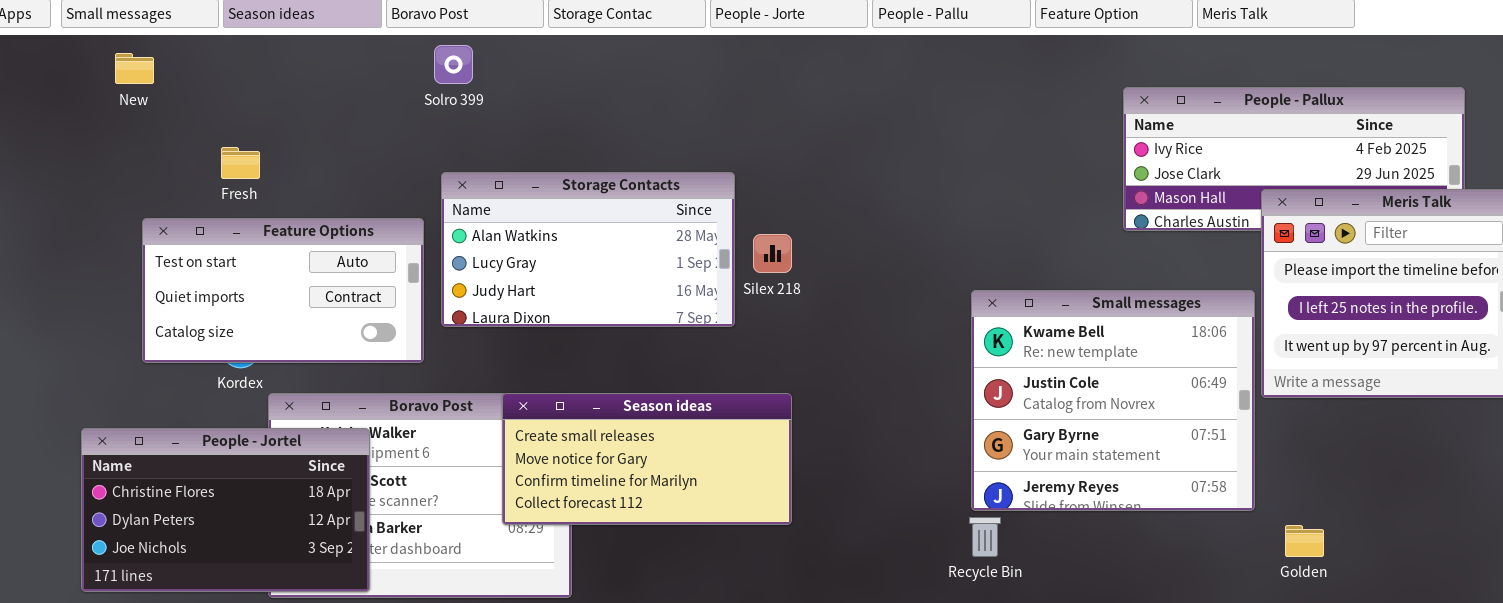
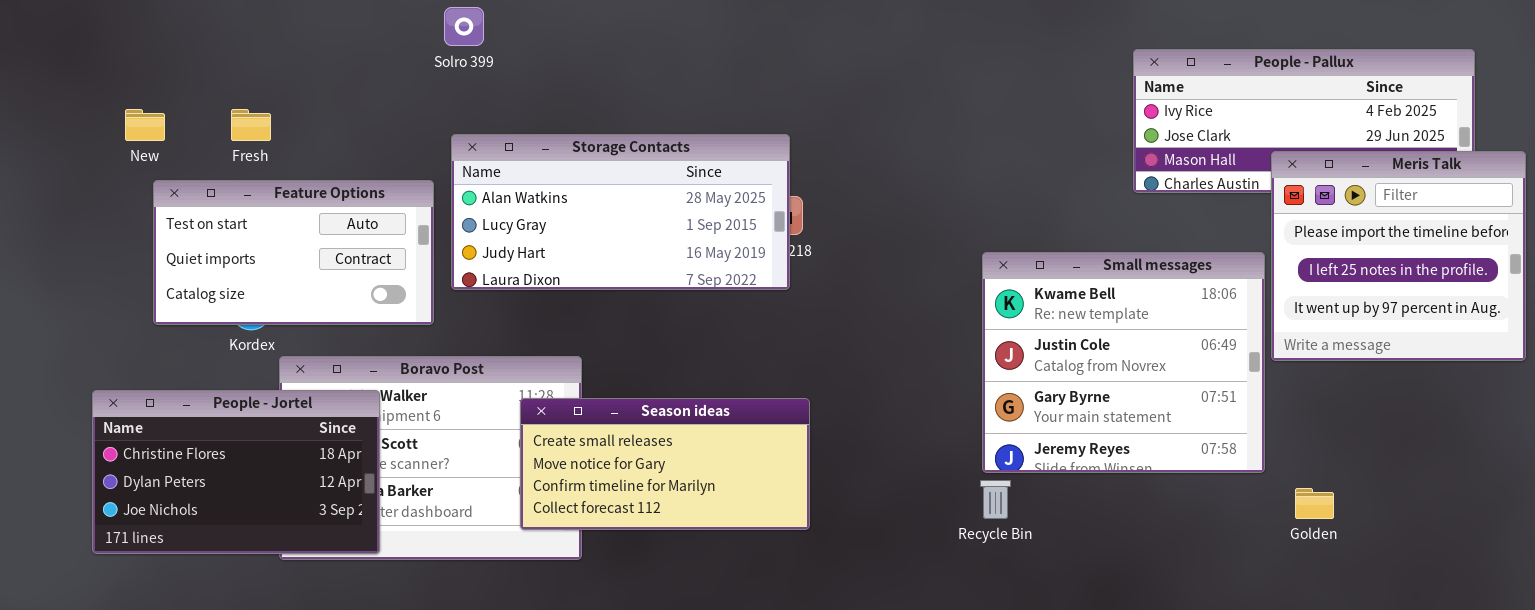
New: [115,53,154,84] -> [125,109,165,141], moved
Storage Contacts: [441,172,735,327] -> [451,134,790,290], resized
Season ideas: [502,393,792,525] -> [520,398,810,530], moved

